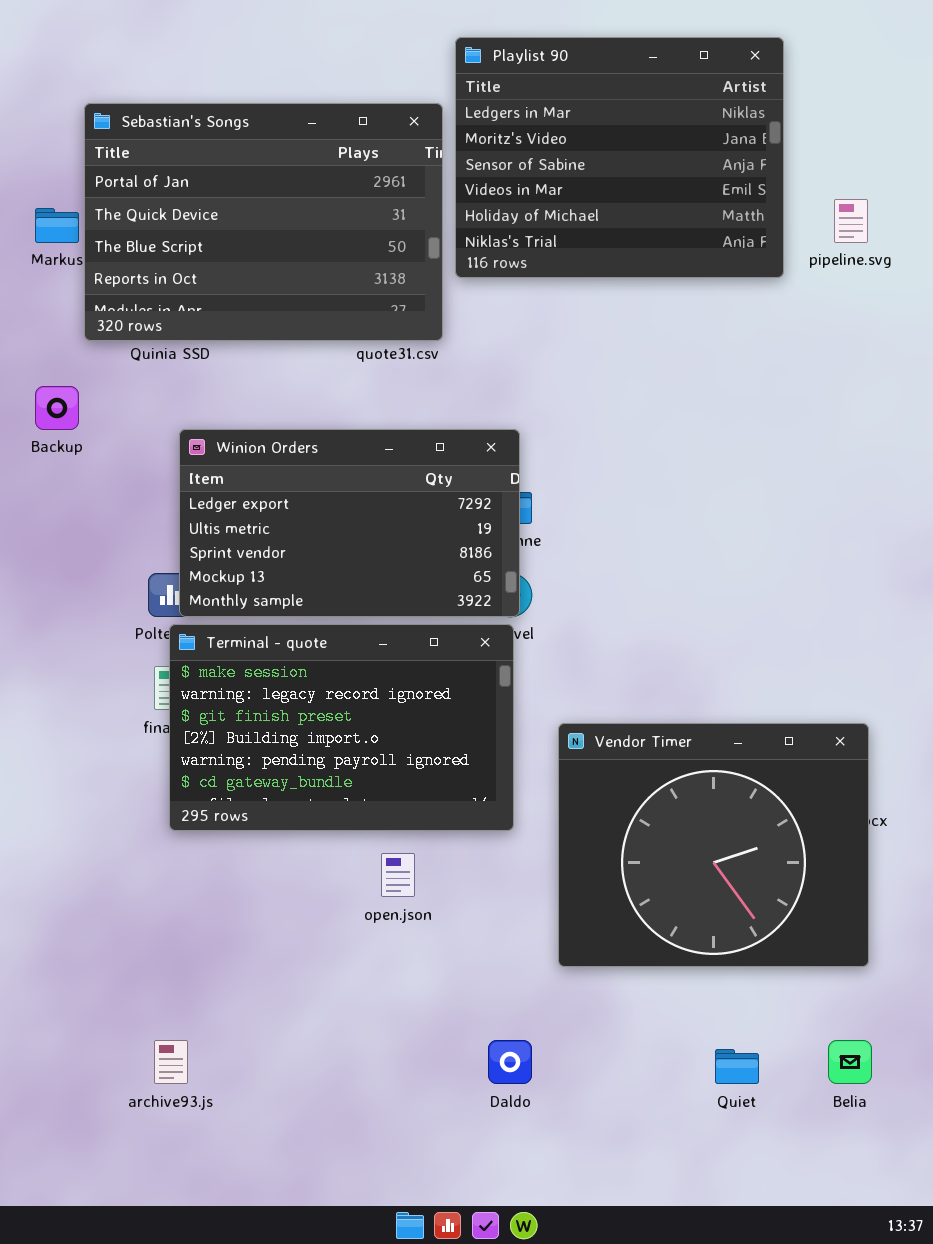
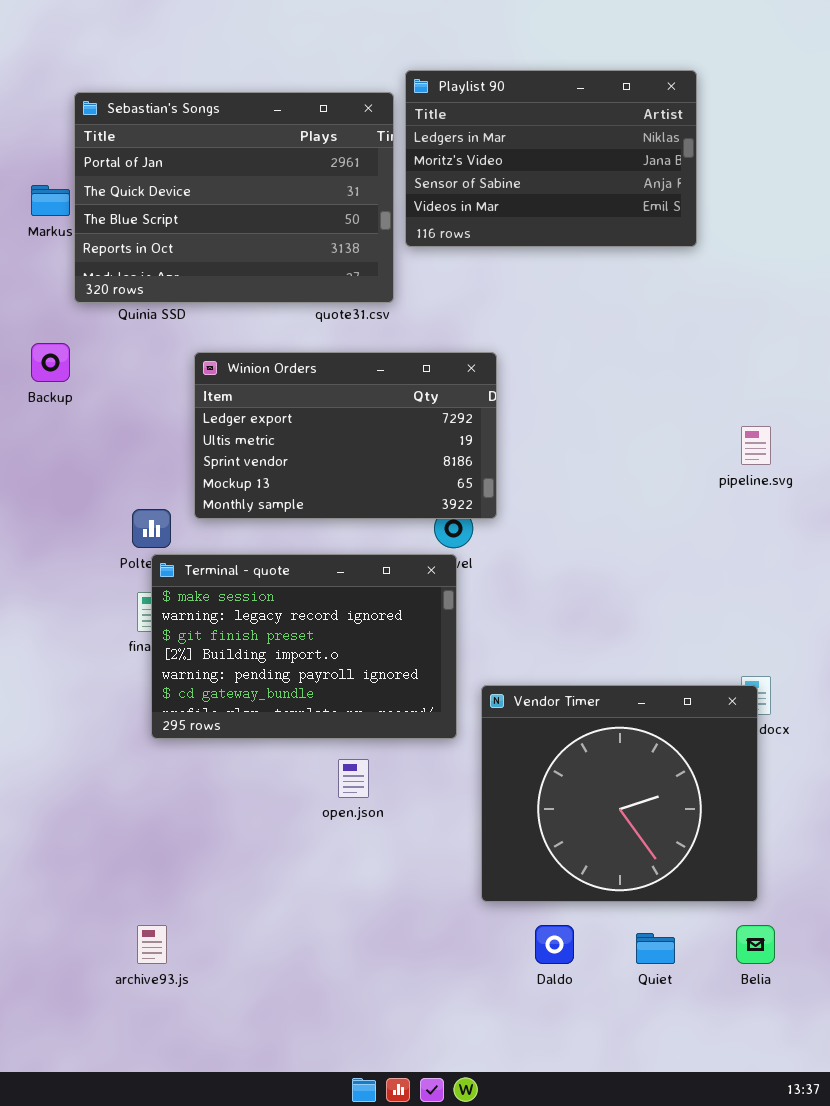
Playlist 90: [455,37,784,278] -> [405,70,697,247], resized
pipeline.svg: [834,199,868,243] -> [741,426,771,465], moved
Winion Orders: [179,429,520,617] -> [194,352,497,519], moved
Vendor Timer: [558,723,869,967] -> [481,685,758,902], moved
Daldo: [488,1040,532,1084] -> [535,925,574,964], moved

